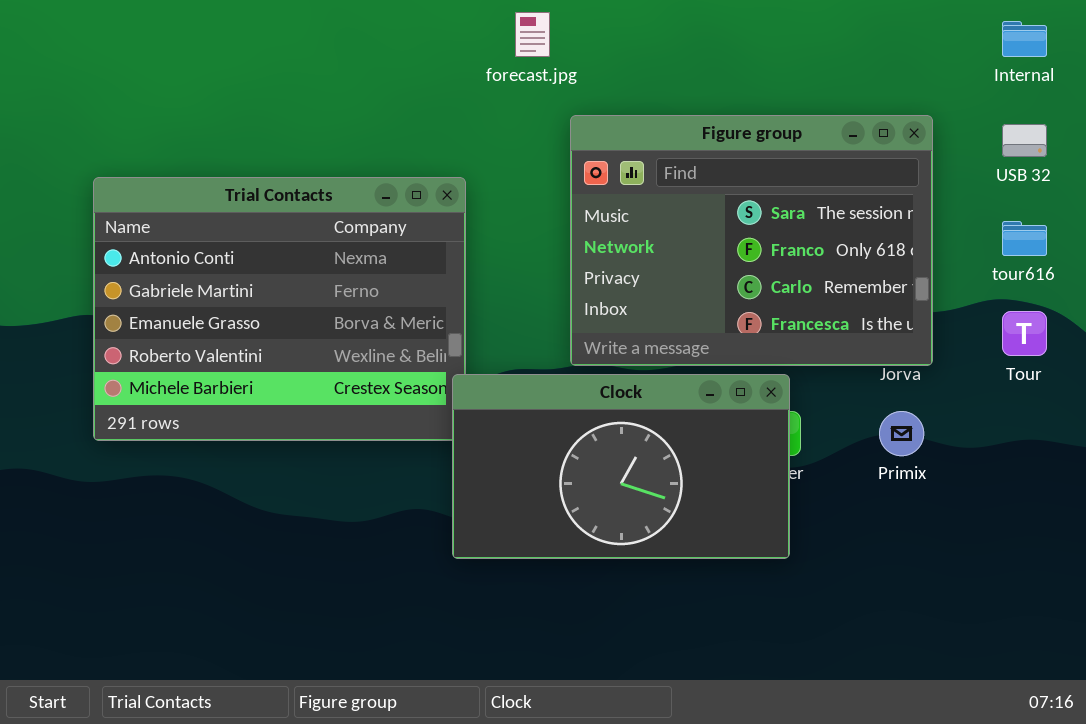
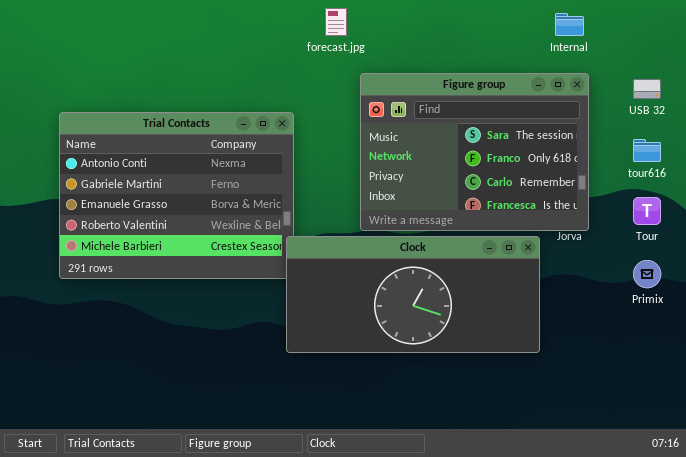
Internal: [1002,21,1047,57] -> [555,13,584,36], moved
Clock: [452,374,790,559] -> [286,236,540,353], resized
Primix: [879,411,924,456] -> [633,260,661,288], moved

